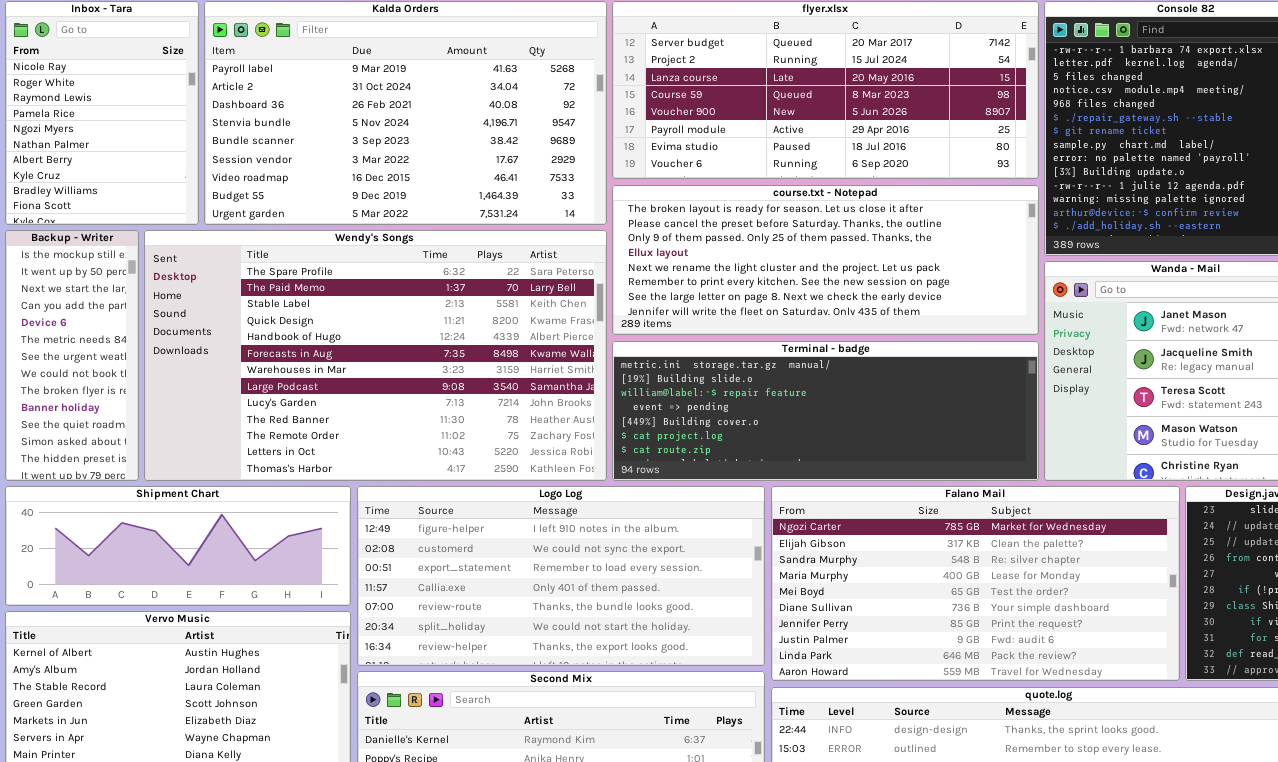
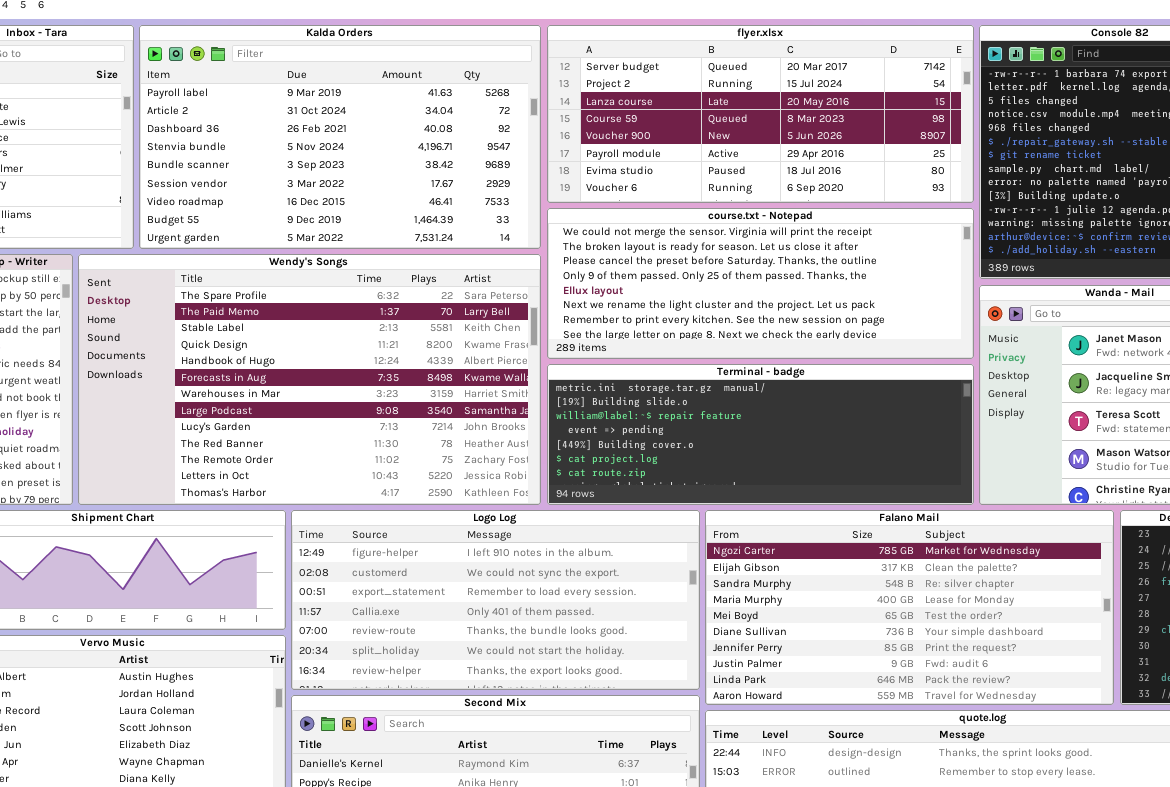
course.txt - Notepad: [612,185,1039,335] -> [547,208,974,359], scrolled up 1 row

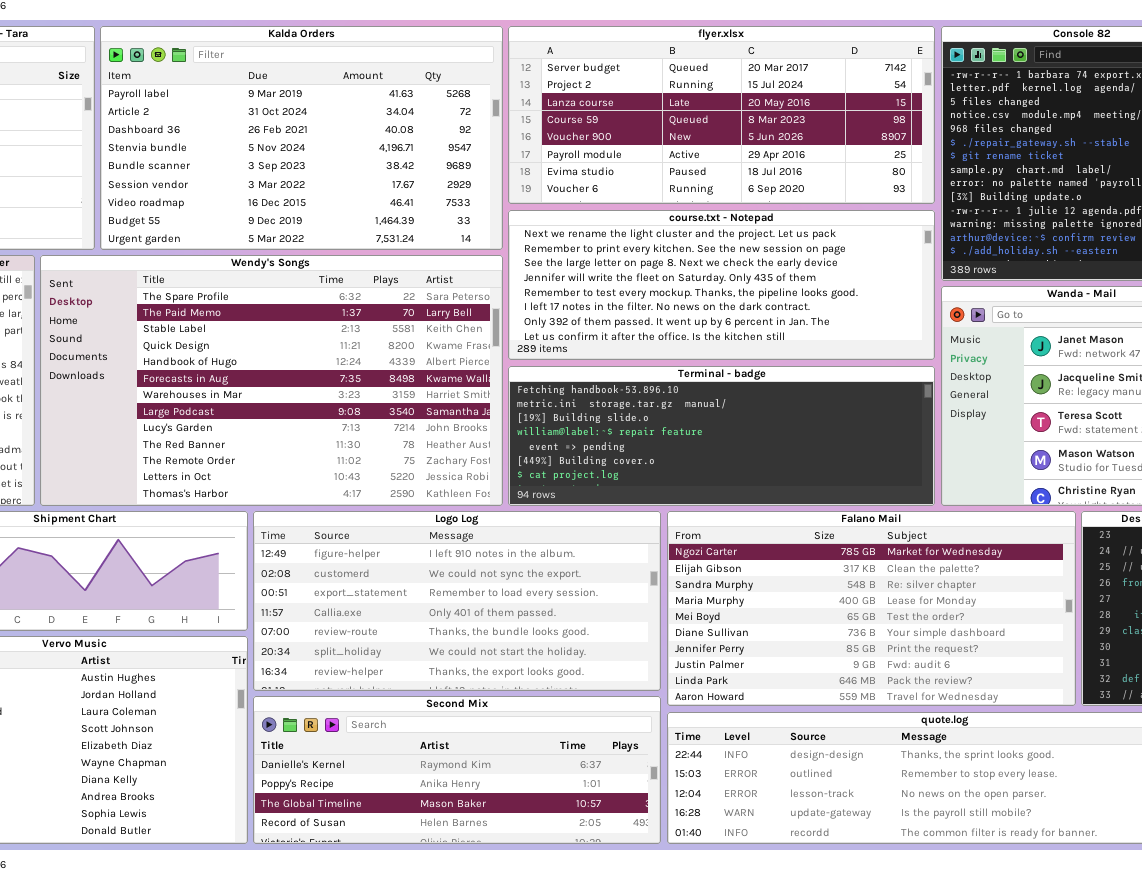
course.txt - Notepad: [547,208,974,359] -> [508,210,935,360], scrolled down 5 rows
Terminal - badge: [547,364,974,505] -> [508,366,935,506], scrolled up 1 row

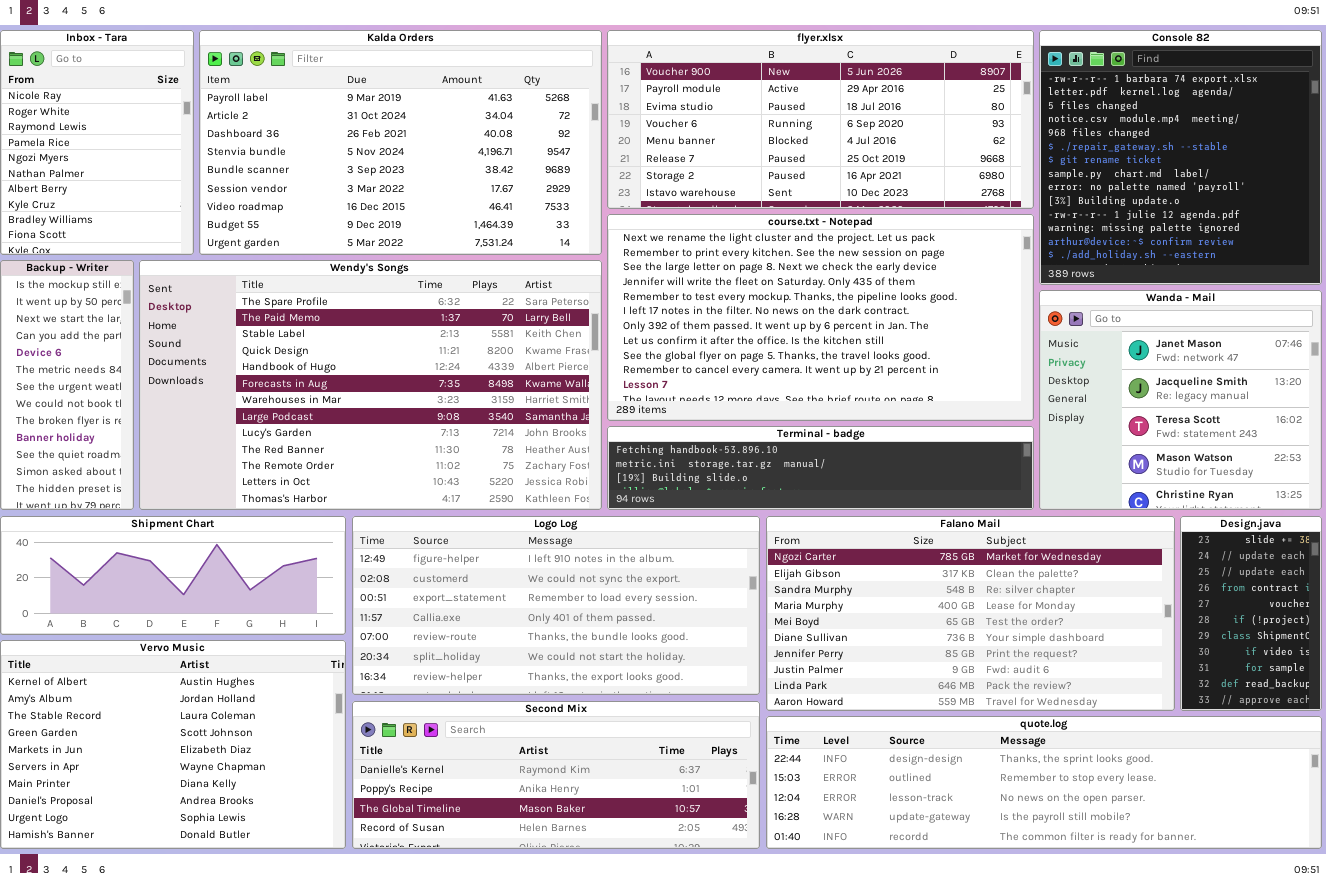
flyer.xlsx: [508,26,935,204] -> [607,30,1034,209], scrolled down 4 rows
course.txt - Notepad: [508,210,935,360] -> [607,214,1034,421], resized
Terminal - badge: [508,366,935,506] -> [607,426,1034,510], resized

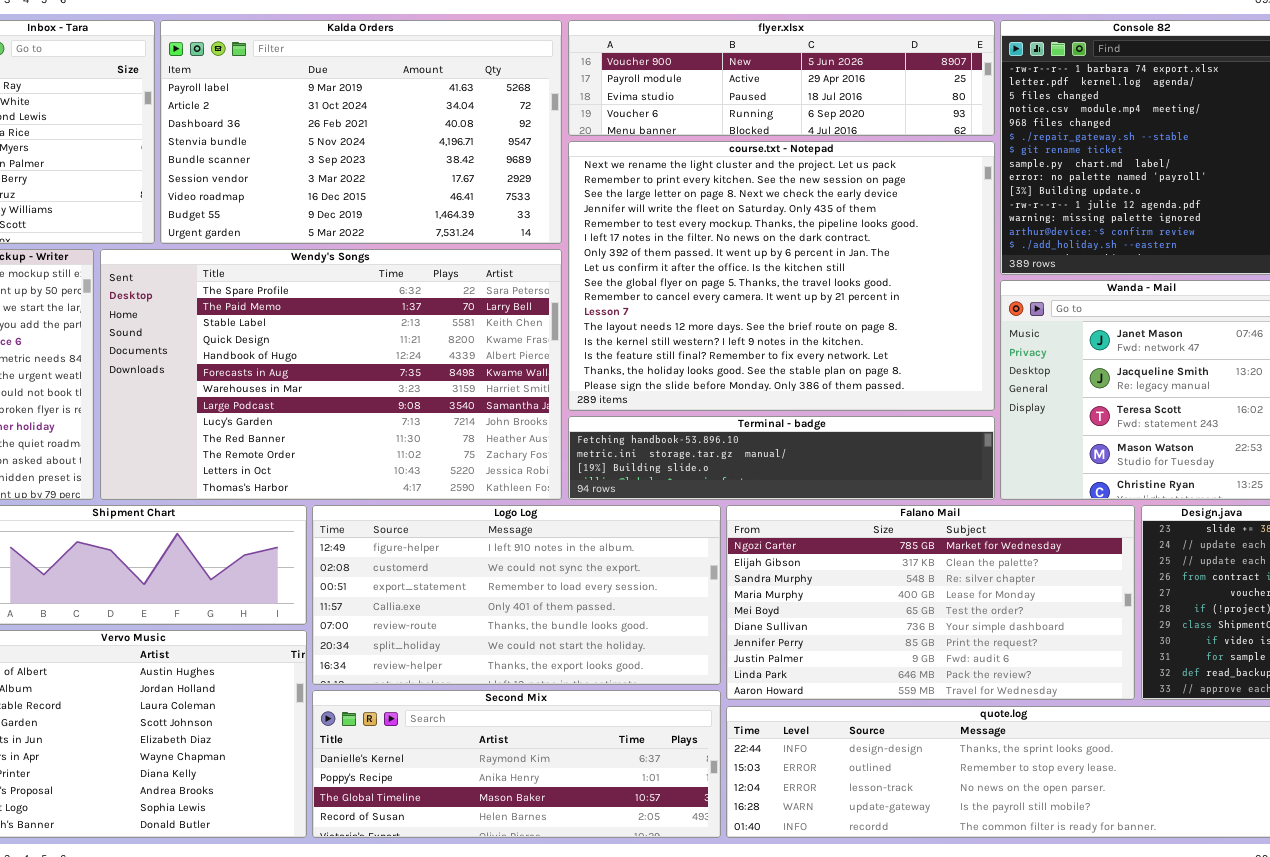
flyer.xlsx: [607,30,1034,209] -> [568,20,995,136], resized
course.txt - Notepad: [607,214,1034,421] -> [568,141,995,411], resized

